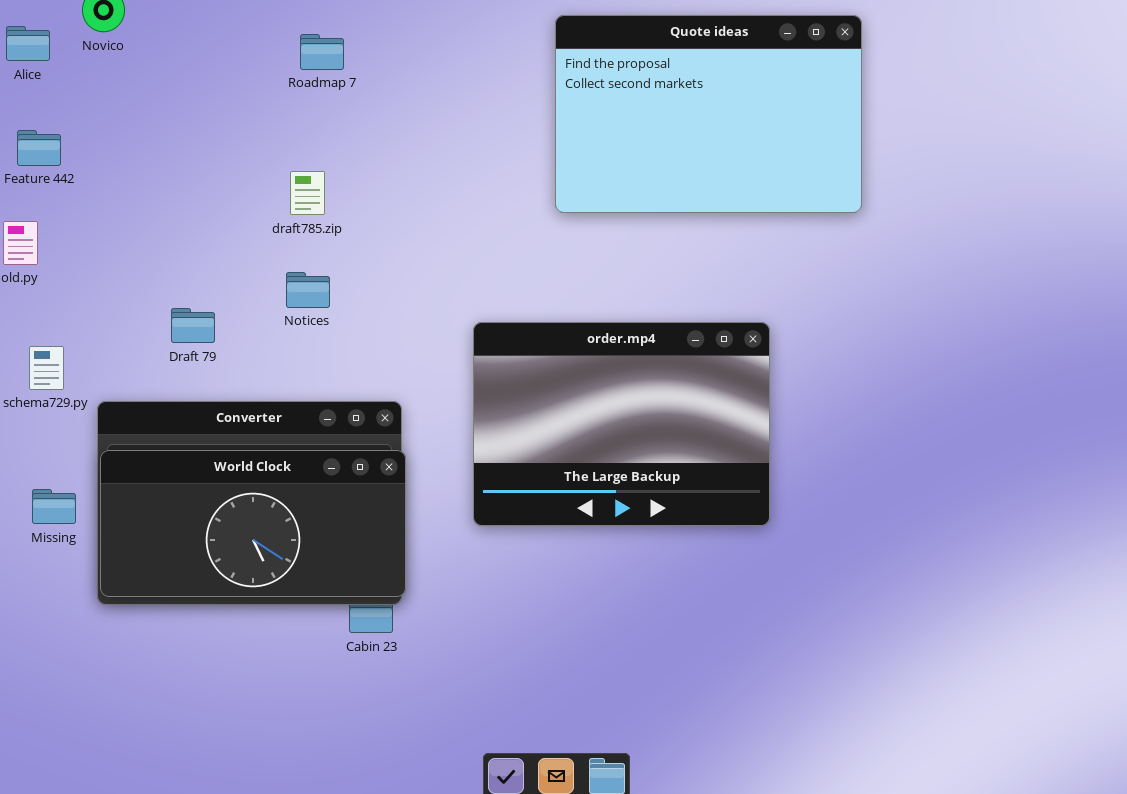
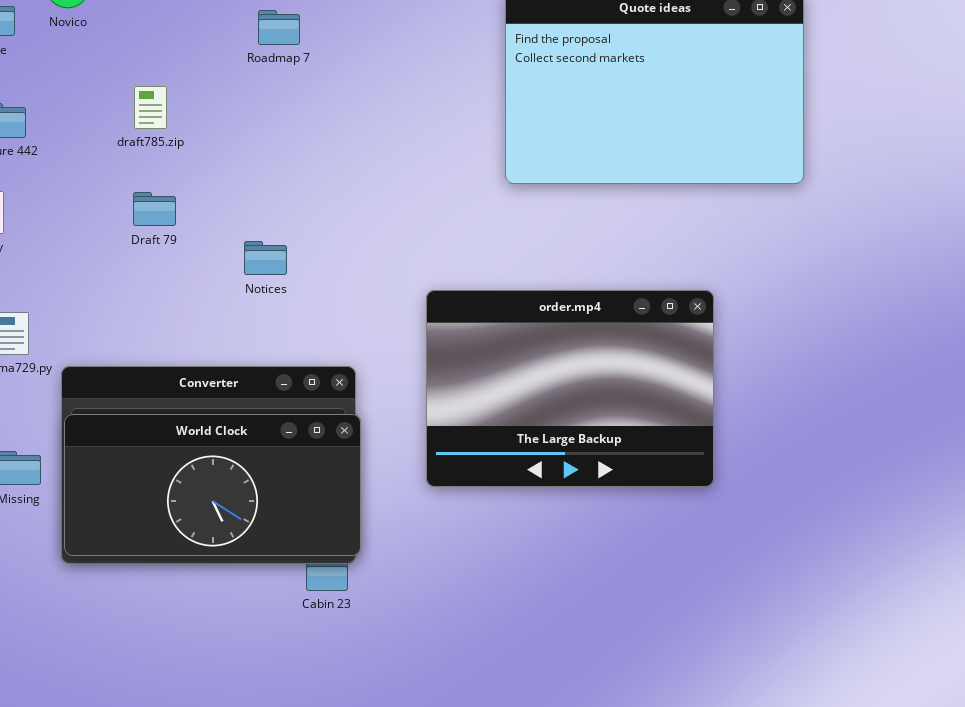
draft785.zip: [290,171,325,215] -> [134,86,167,129], moved
Draft 79: [171,308,215,343] -> [133,192,176,226], moved

